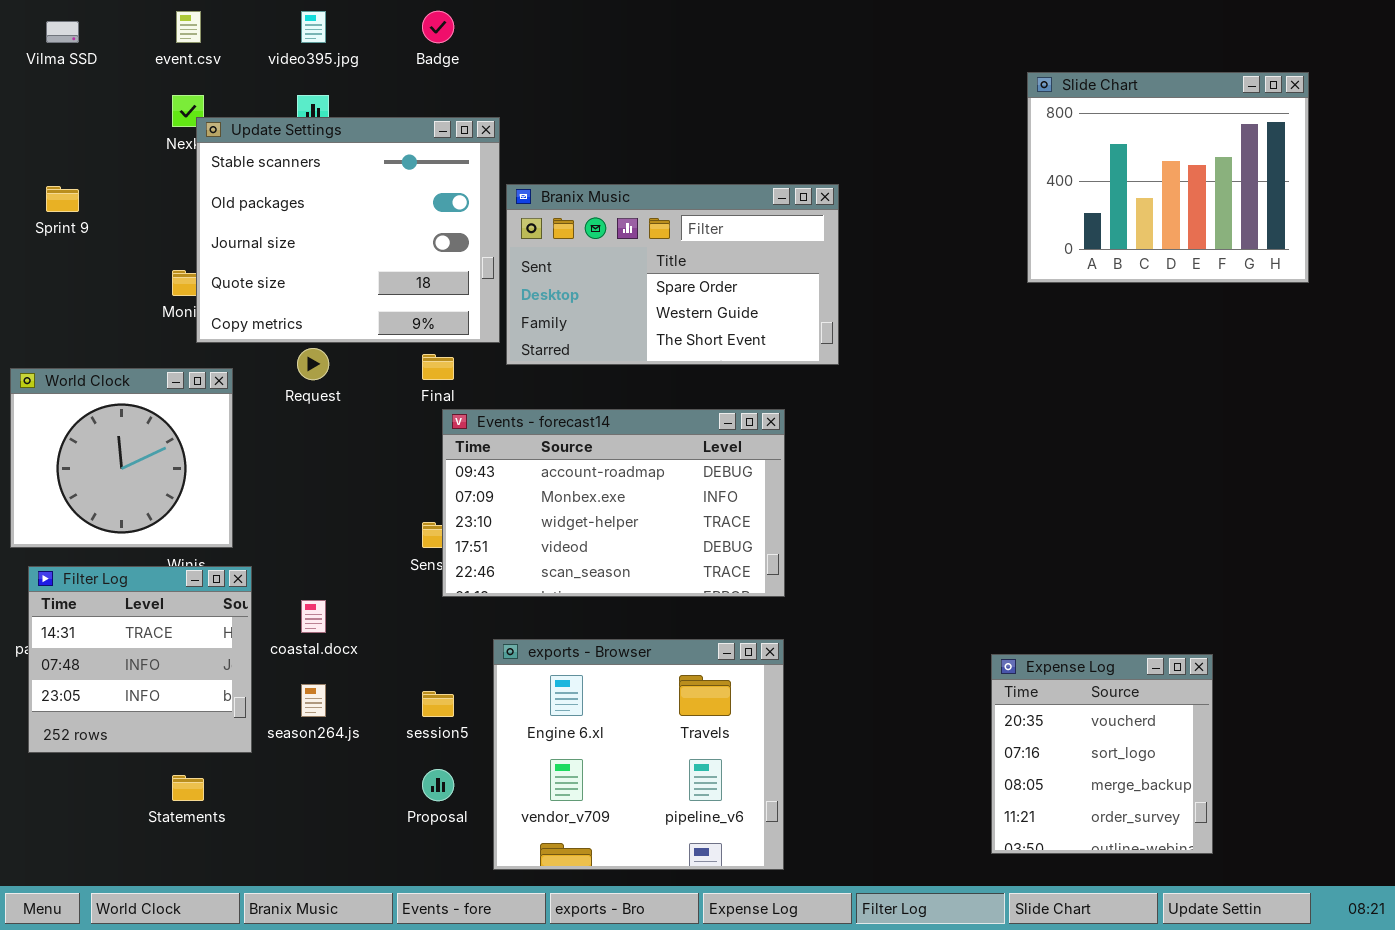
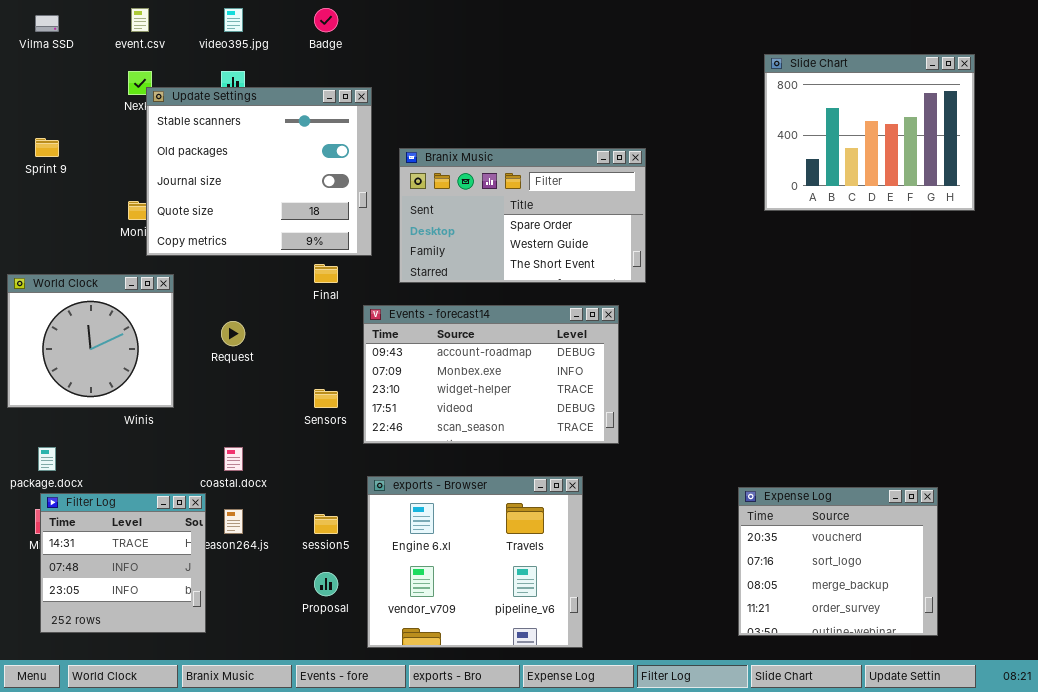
Branix Music: [506,184,839,365] -> [399,148,646,283], moved
Request: [297,348,329,380] -> [221,321,245,346], moved
Events - forecast14: [442,409,785,597] -> [363,305,619,444], moved
Filter Log: [28,566,252,753] -> [40,493,206,633], moved
Expense Log: [991,654,1213,854] -> [738,487,938,636], resized

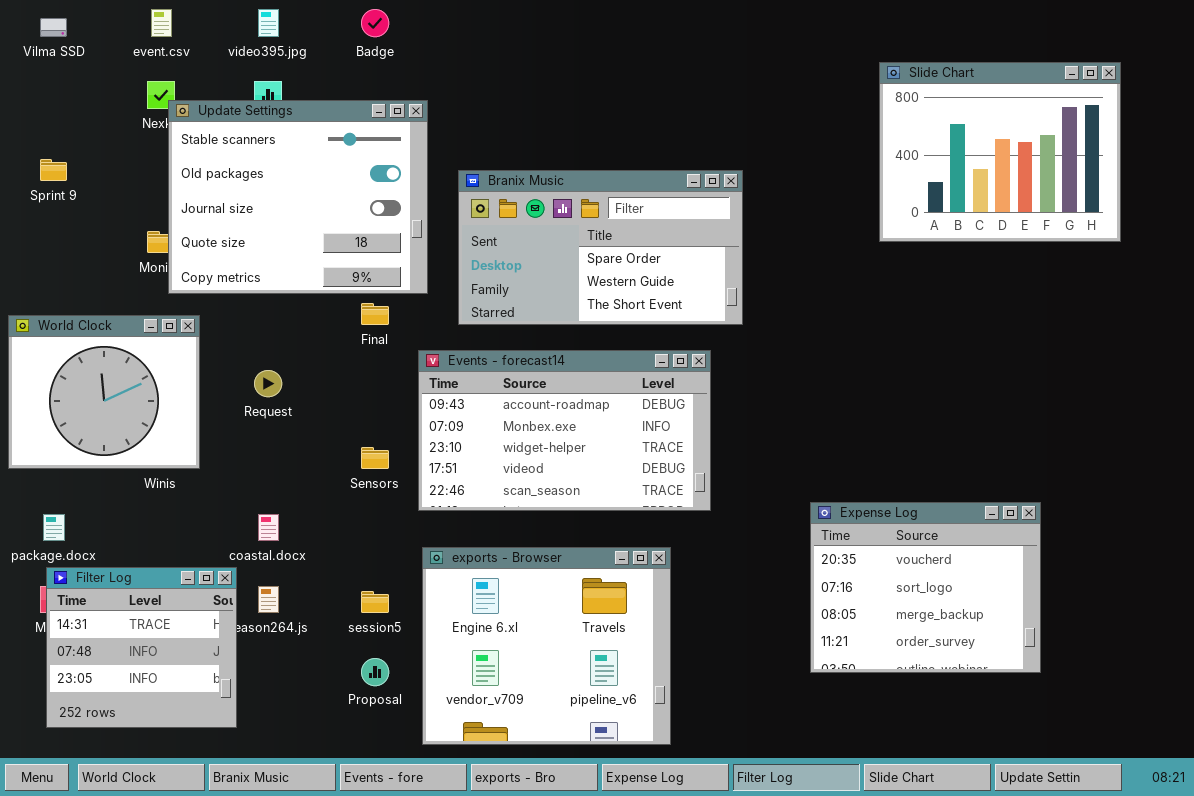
Expense Log: [738,487,938,636] -> [810,502,1041,673], moved

